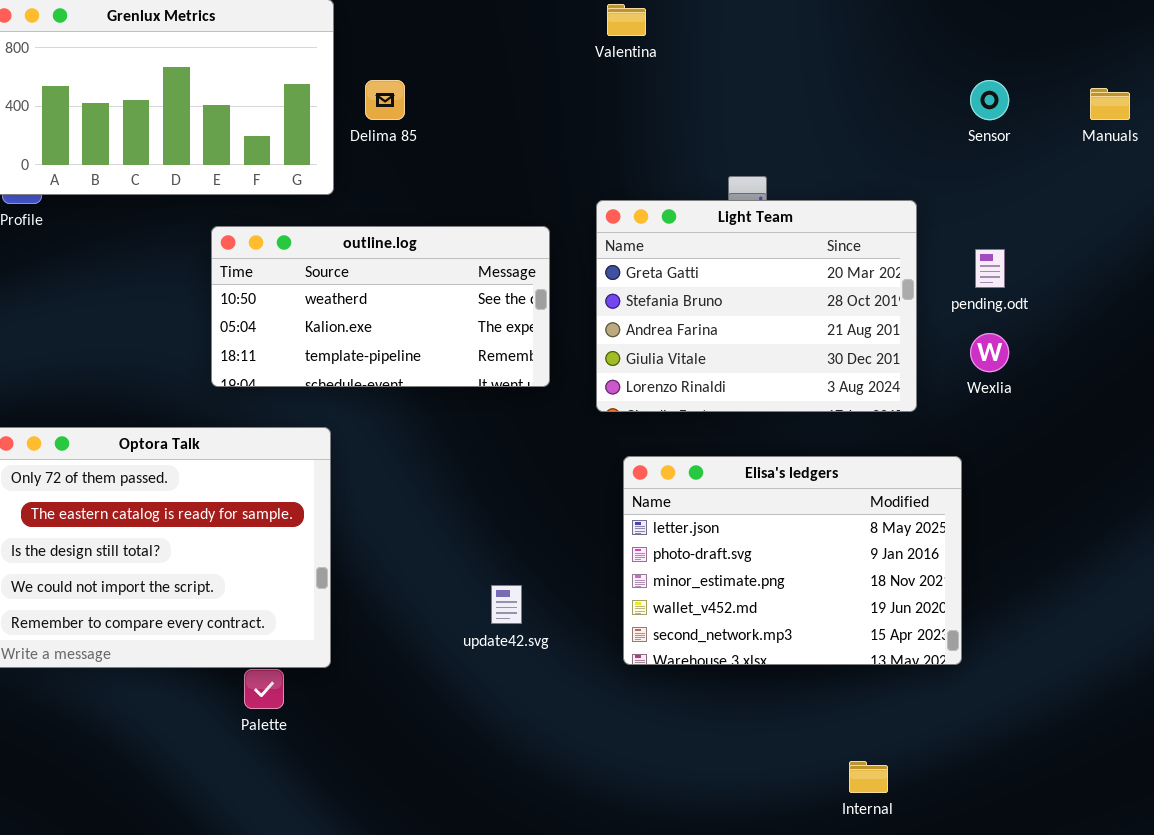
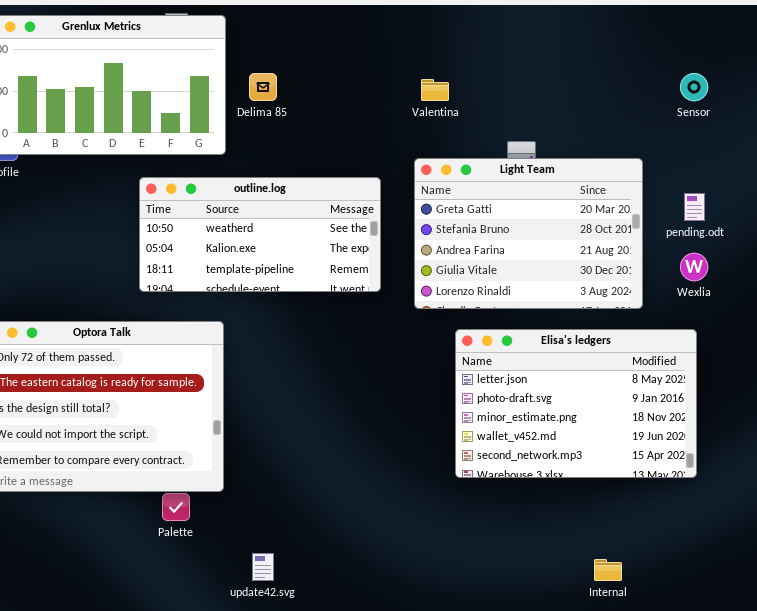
Valentina: [607,4,646,36] -> [421,79,449,101], moved
Elisa's ledgers: [623,456,962,665] -> [455,329,697,478], moved
update42.svg: [491,585,522,624] -> [252,553,274,581], moved

